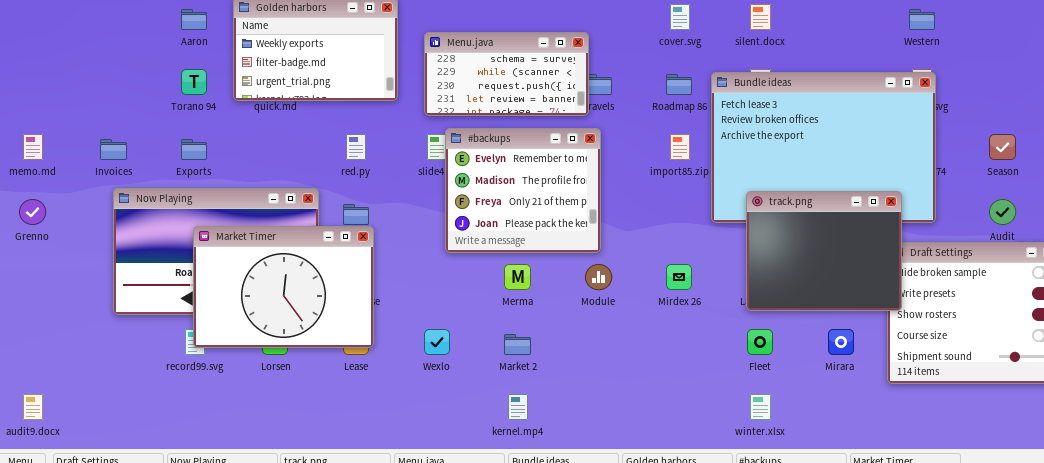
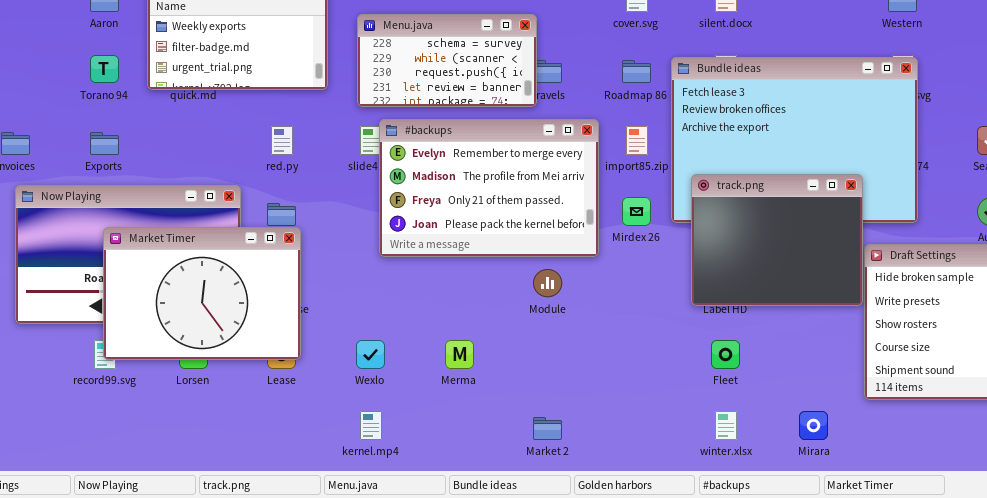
#backups: [445,128,601,253] -> [379,119,599,257], resized
track.png: [746,191,902,311] -> [691,174,863,306], moved
Merma: [504,264,531,290] -> [445,340,474,369], moved
Mirdex 26: [666,264,692,290] -> [622,197,651,226], moved
Mirara: [828,329,854,355] -> [799,411,828,440], moved
Market 2: [504,334,531,355] -> [533,417,562,440], moved
kernel.mp4: [508,394,528,420] -> [360,411,382,440], moved

